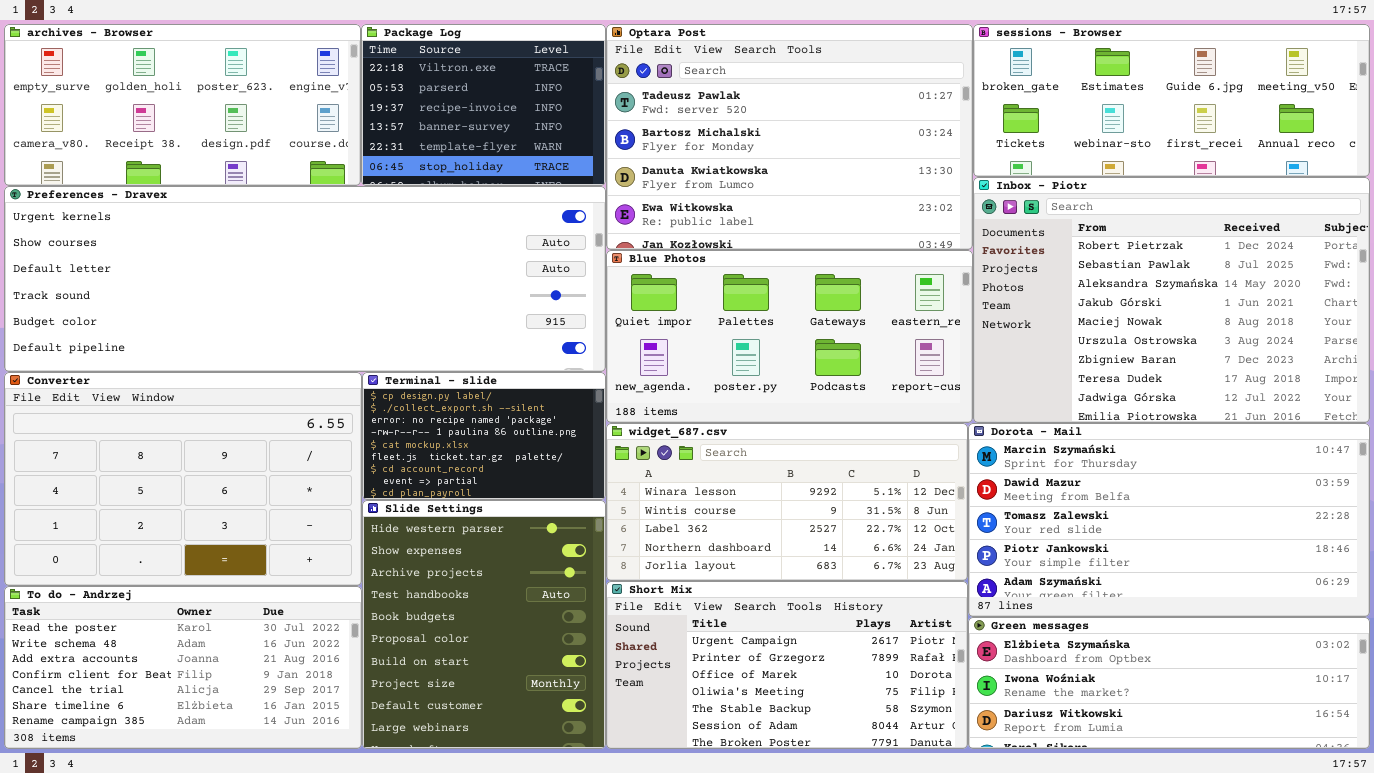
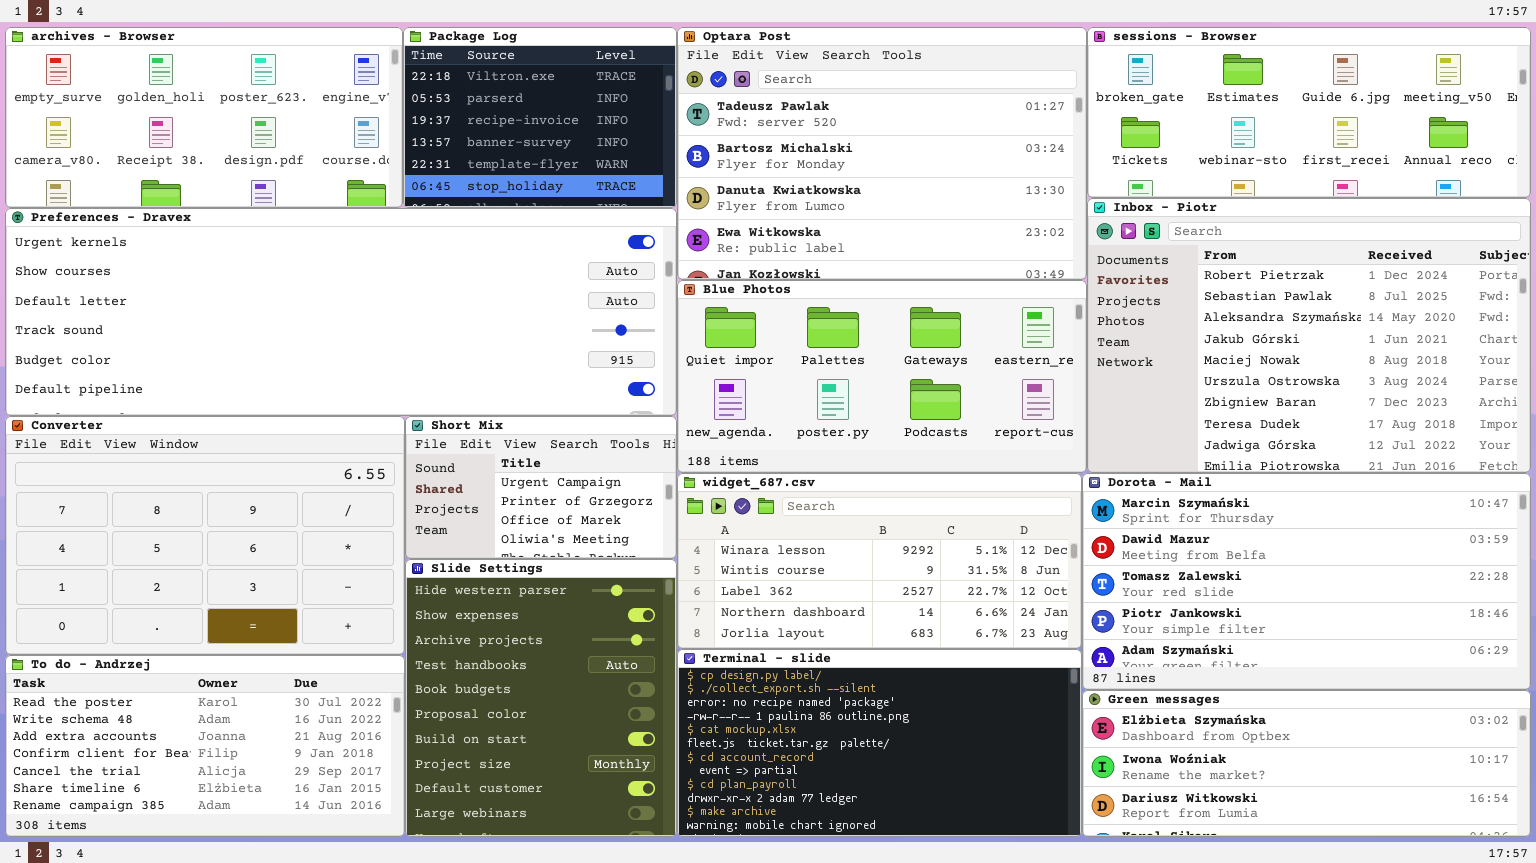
Terminal - slide: [362,372,606,500] -> [677,649,1082,837], moved, resized
Short Mix: [606,581,968,749] -> [405,416,677,559], moved, resized

